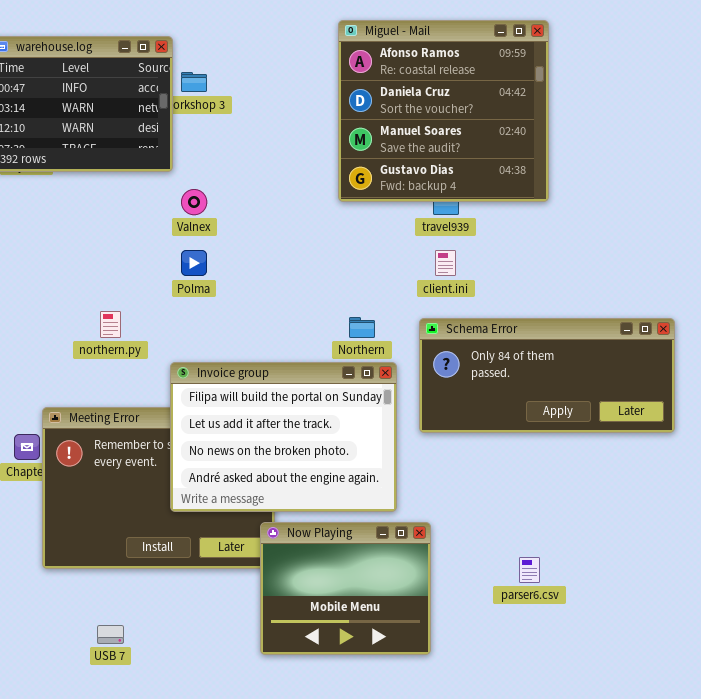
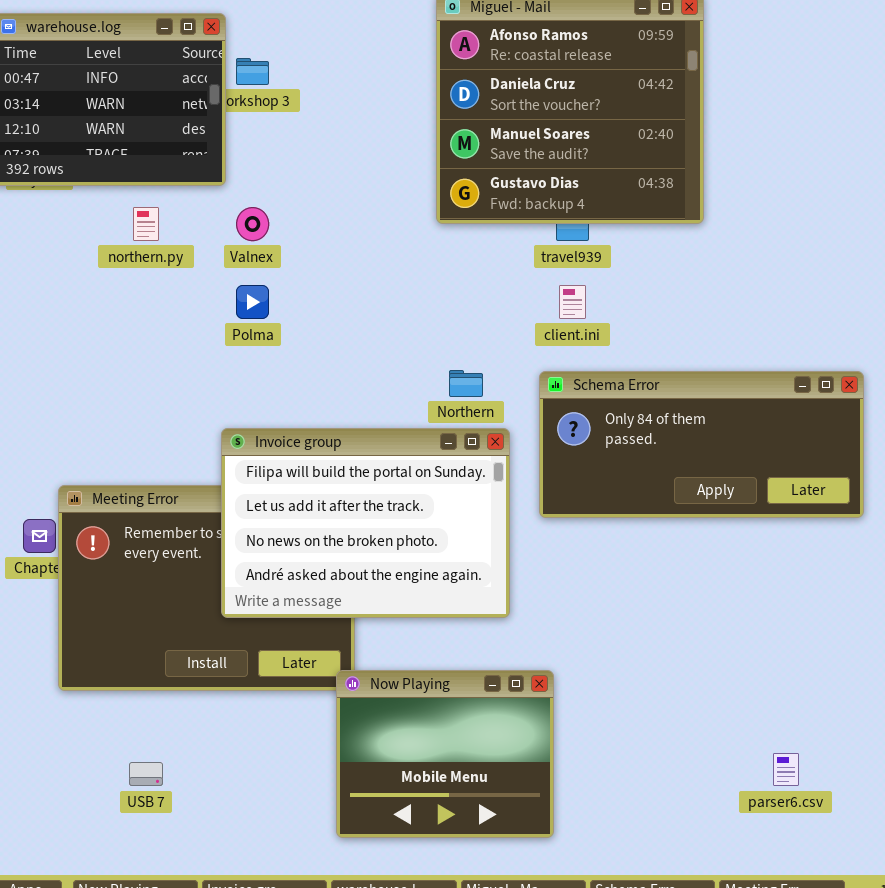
northern.py: [100,311,121,338] -> [133,207,159,241], moved
Now Playing: [260,522,431,655] -> [336,670,554,838], moved
parser6.csv: [519,557,540,583] -> [773,753,799,786], moved

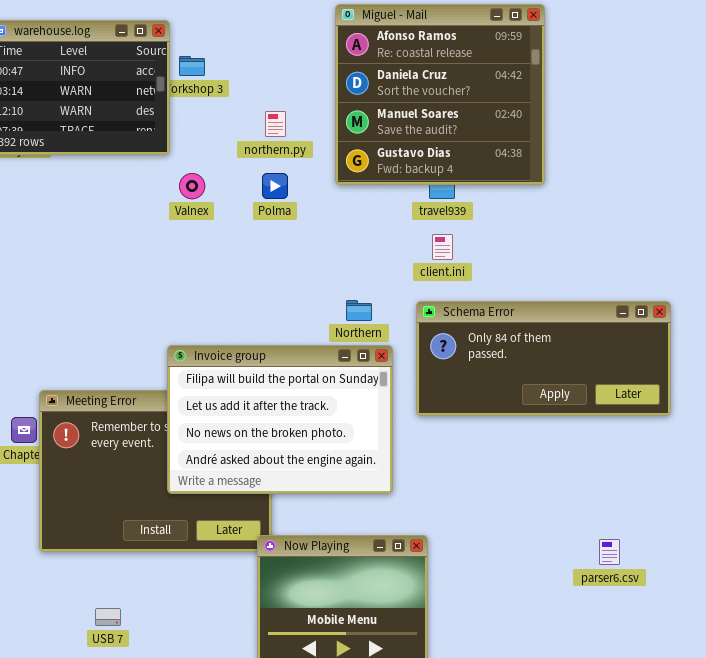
northern.py: [133,207,159,241] -> [265,111,286,137], moved
Polma: [236,285,269,319] -> [262,173,288,199], moved
parser6.csv: [773,753,799,786] -> [599,539,620,565], moved

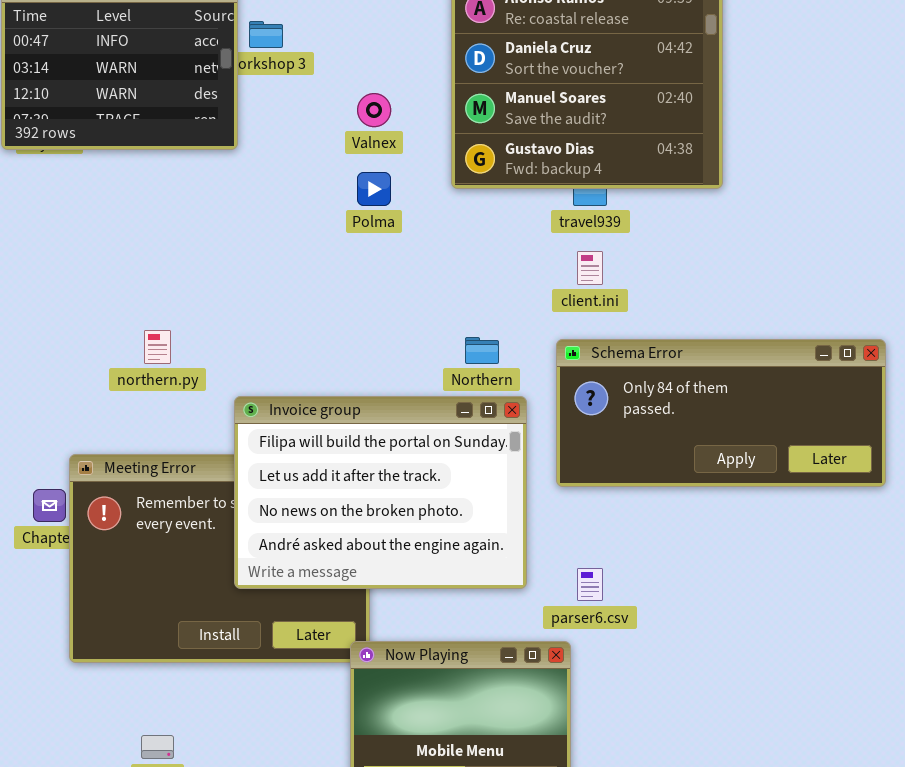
northern.py: [265,111,286,137] -> [144,330,171,364], moved
Valnex: [179,173,205,199] -> [357,93,391,127], moved
parser6.csv: [599,539,620,565] -> [577,568,603,601], moved

